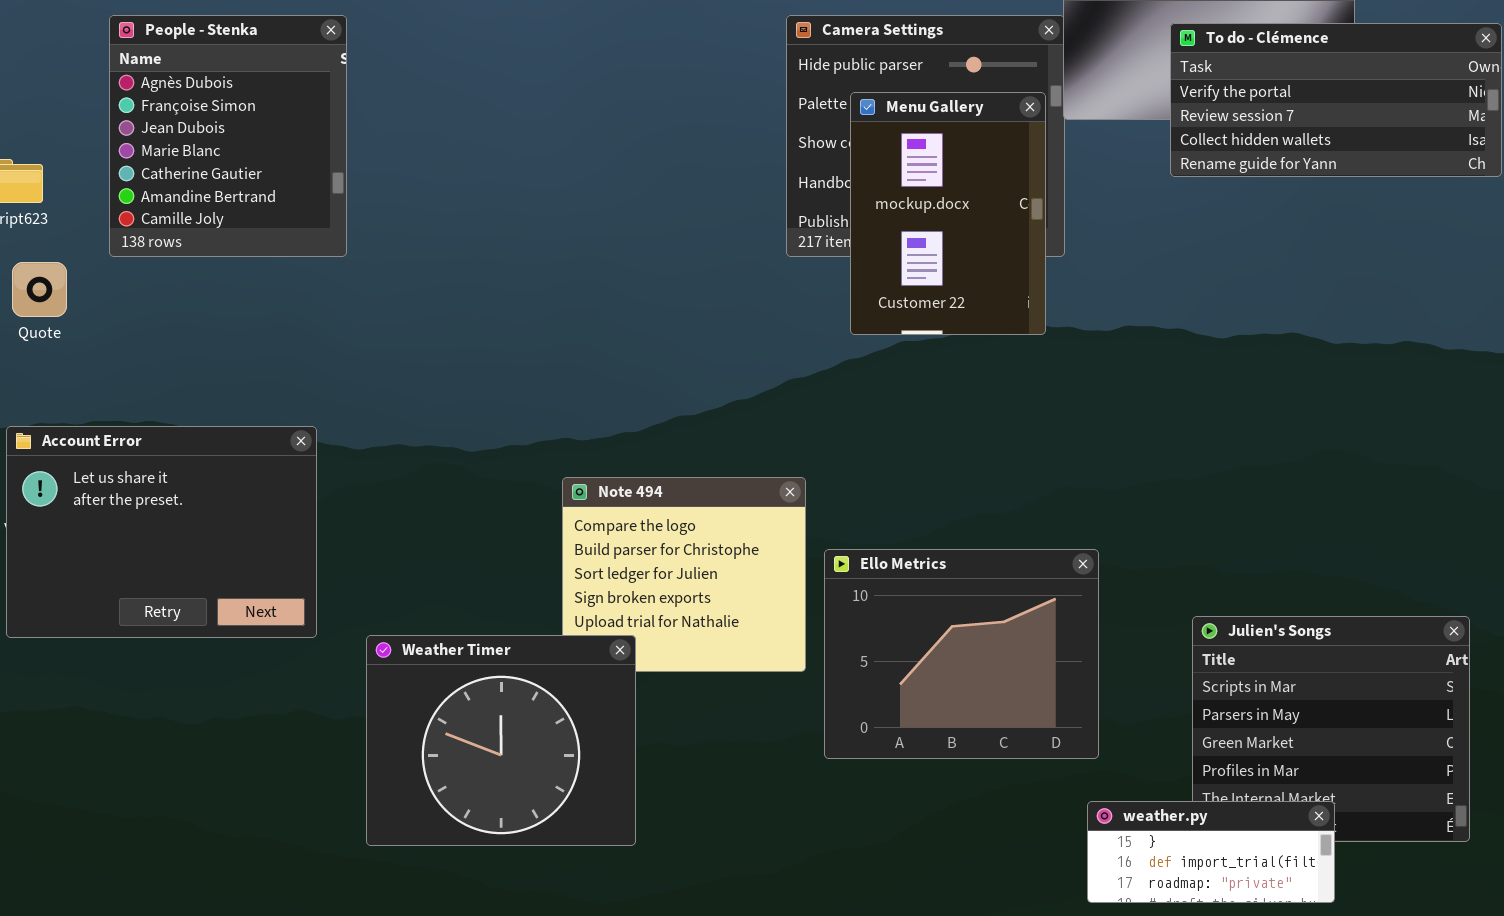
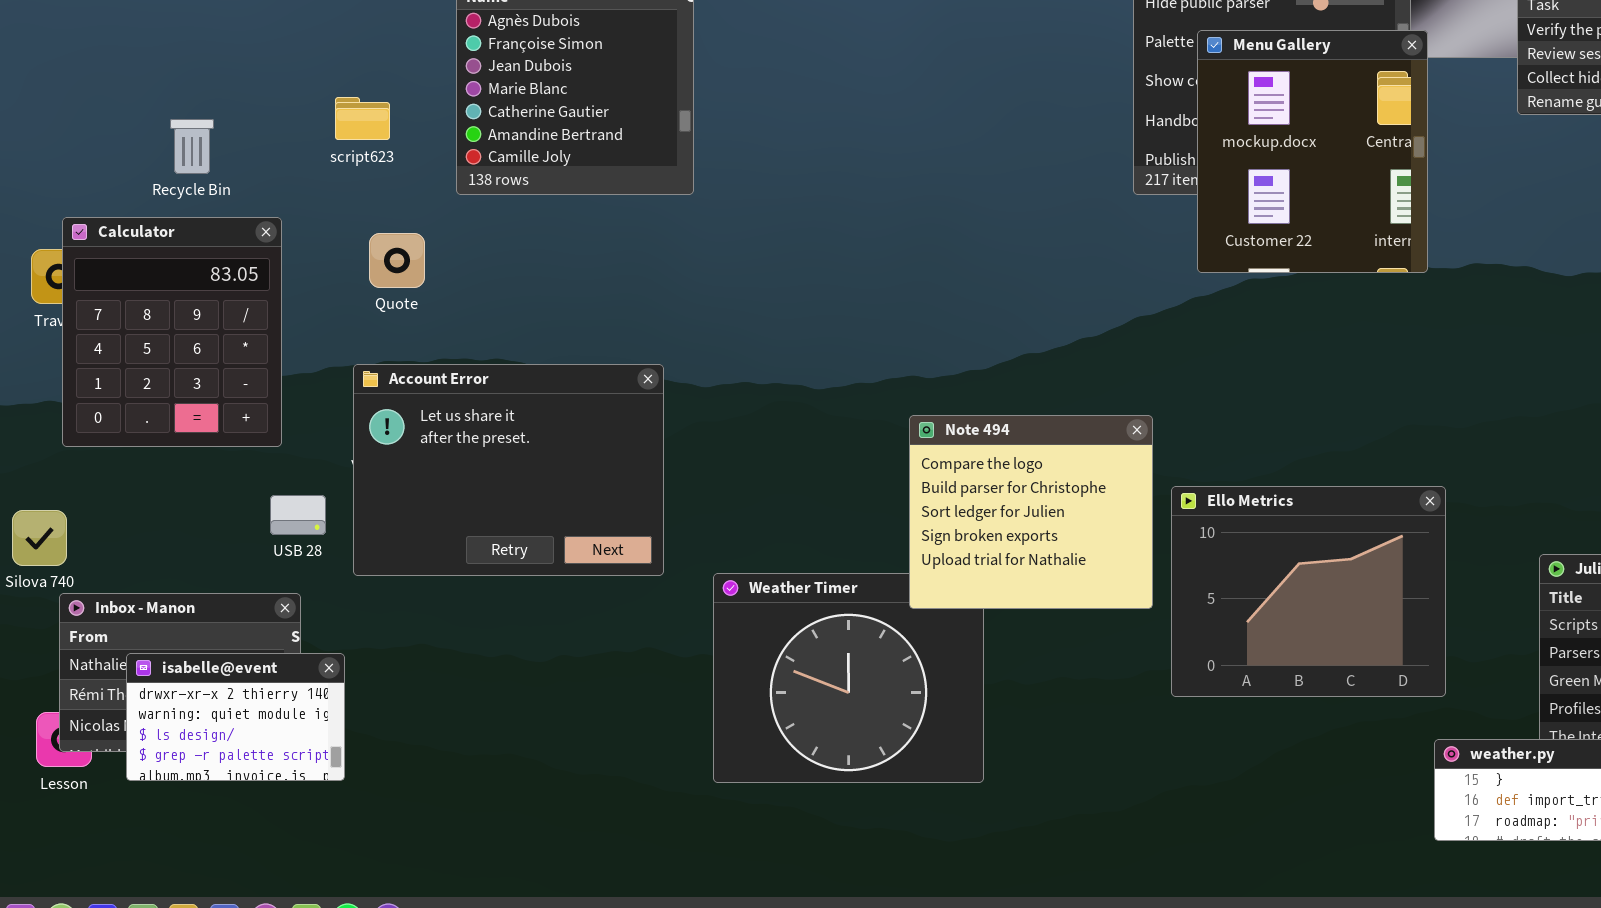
Menu Gallery: [850,92,1046,335] -> [1197,30,1428,273], resized
Quote: [12,262,67,317] -> [369,233,425,288], moved
Note 494: [562,477,806,672] -> [909,415,1153,609], raised

